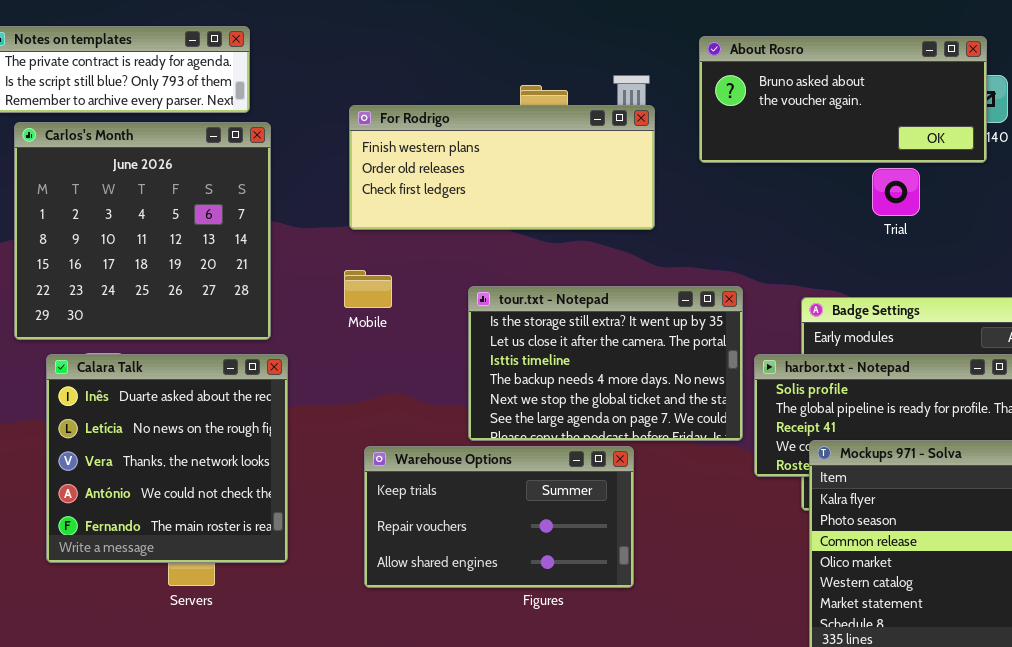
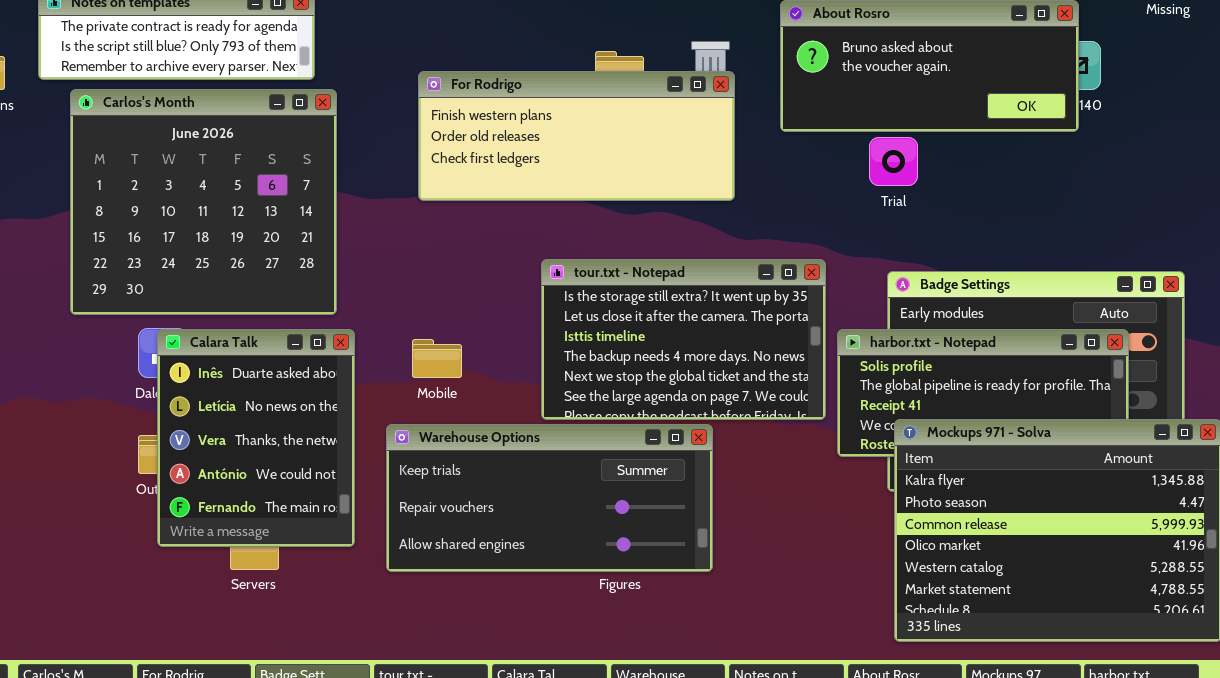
Trial: [872,168,920,216] -> [869,137,918,186], moved
Mobile: [344,270,392,308] -> [412,339,462,378], moved
Calara Talk: [46,354,288,563] -> [157,329,355,547], resized
Warehouse Options: [364,446,634,588] -> [386,424,713,572], resized

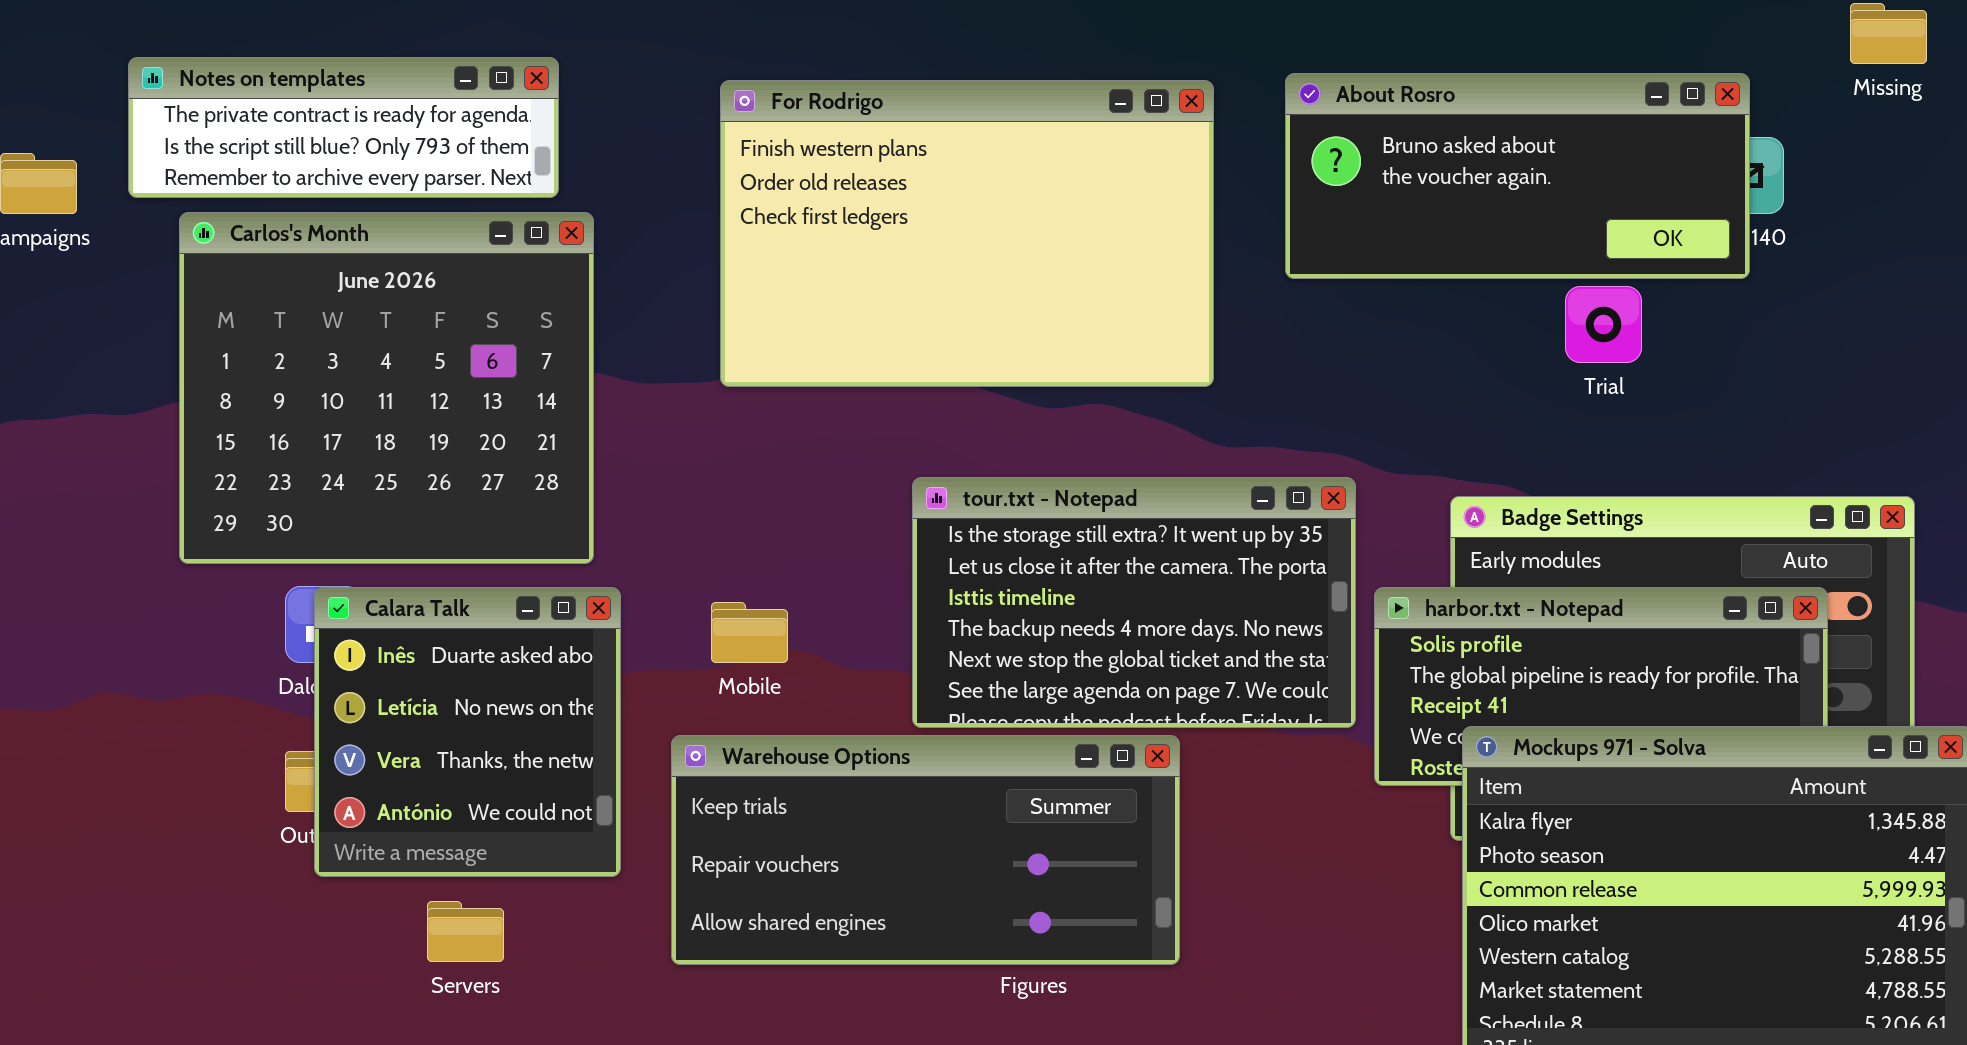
For Rodrigo: [418,71,735,201] -> [720,80,1214,387], resized
Trial: [869,137,918,186] -> [1565,286,1642,363], moved
Calara Talk: [157,329,355,547] -> [314,587,621,877], resized

